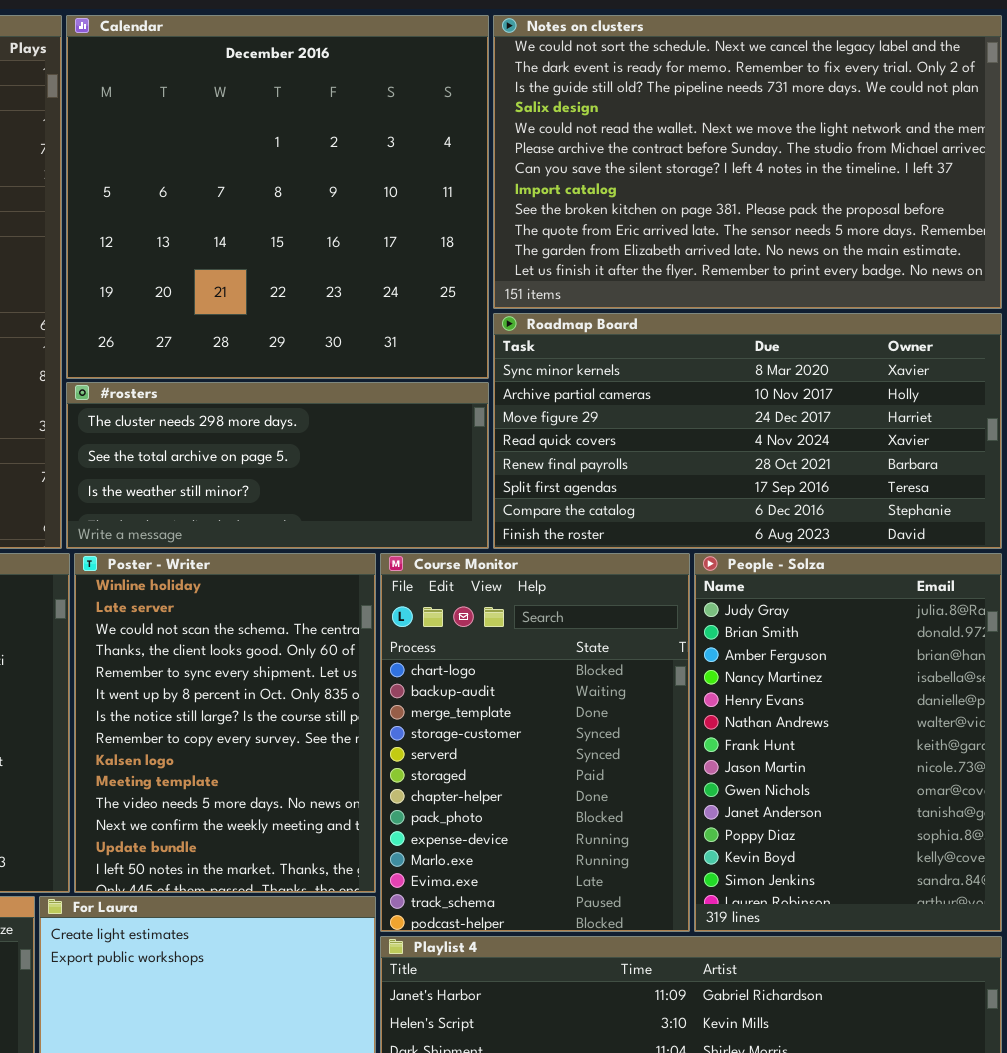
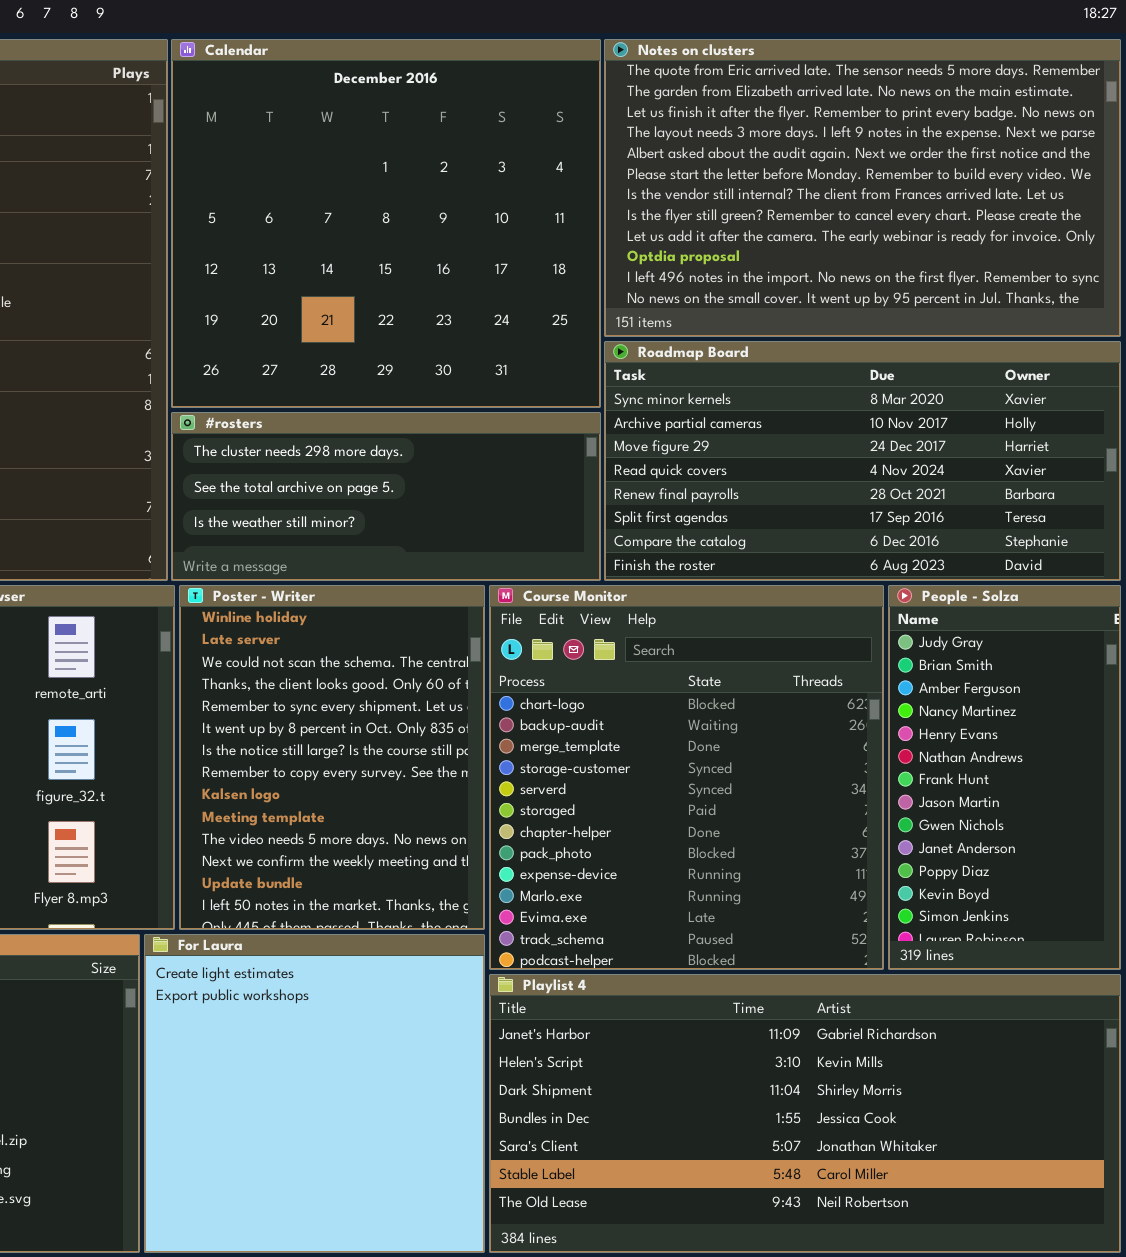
Notes on clusters: [493,15,1002,309] -> [604,39,1121,337], scrolled down 9 rows
Course Monitor: [380,553,690,932] -> [489,585,884,970], resized
People - Solza: [694,553,1002,932] -> [888,585,1121,970], resized

